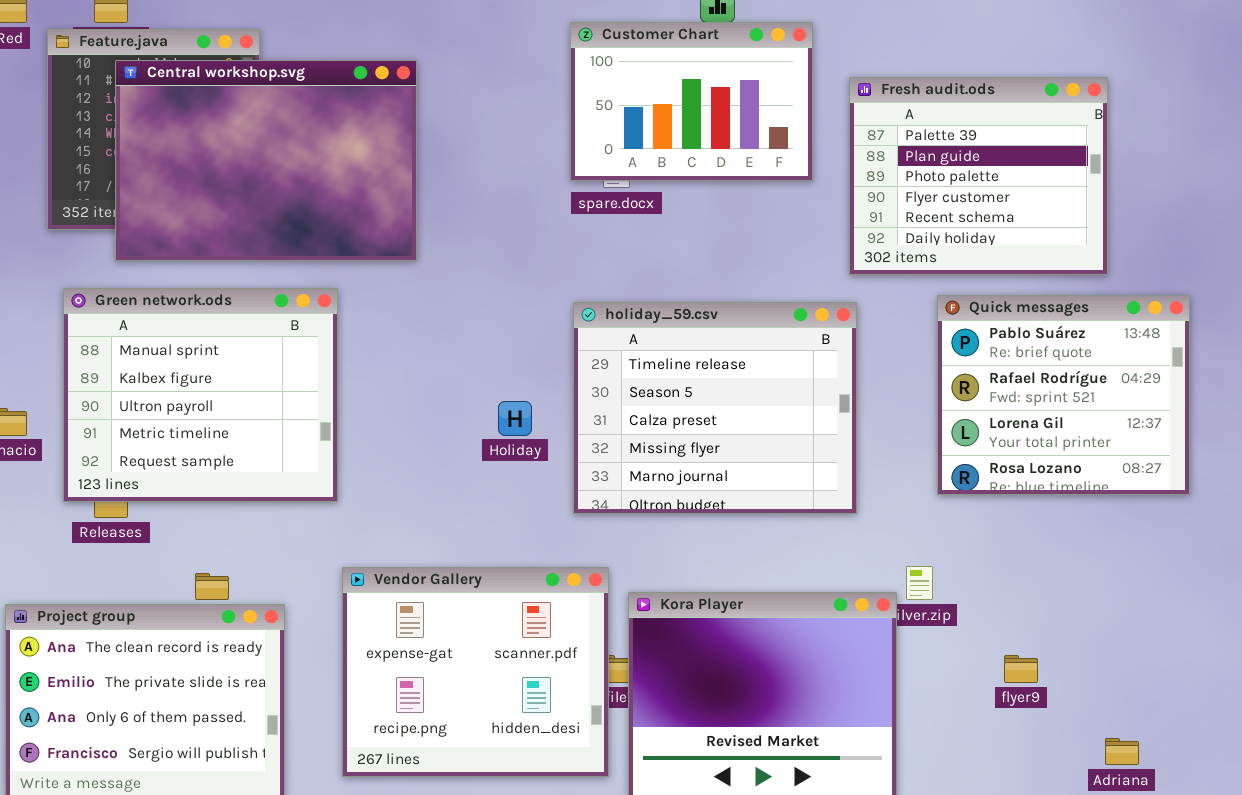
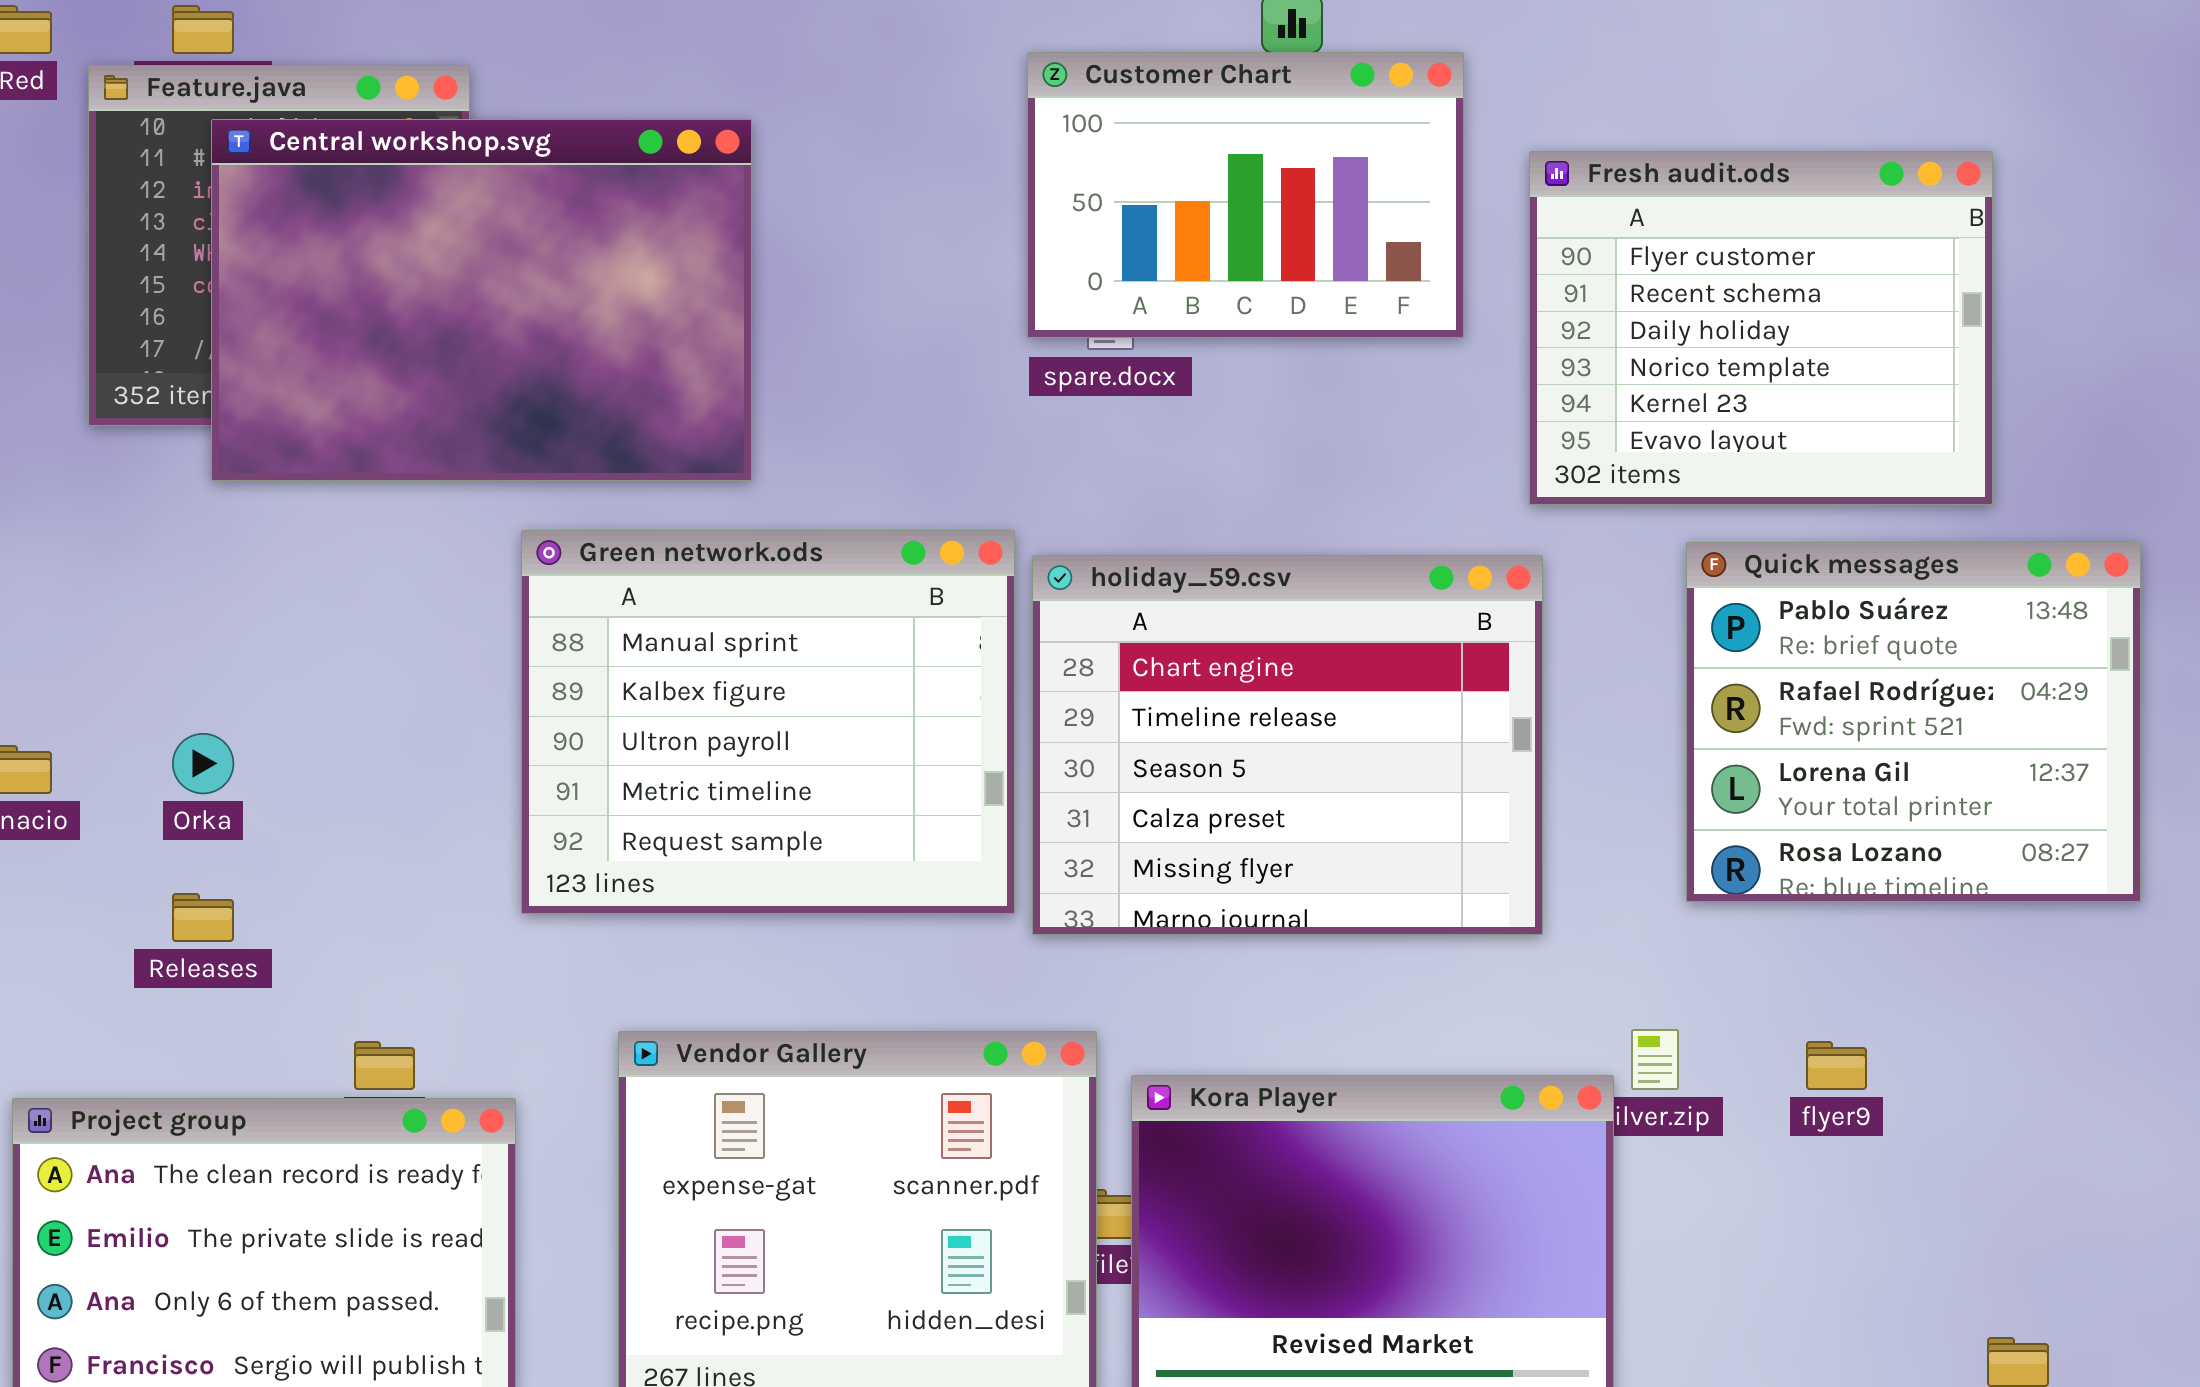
Fresh audit.ods: [849,77,1108,275] -> [1529,151,1993,505], scrolled down 3 rows
Green network.ods: [63,288,338,502] -> [521,530,1015,914], moved
holiday_59.csv: [573,302,857,514] -> [1032,555,1543,935], scrolled up 1 row
flyer9: [1004,655,1038,683] -> [1806,1041,1867,1090], moved

